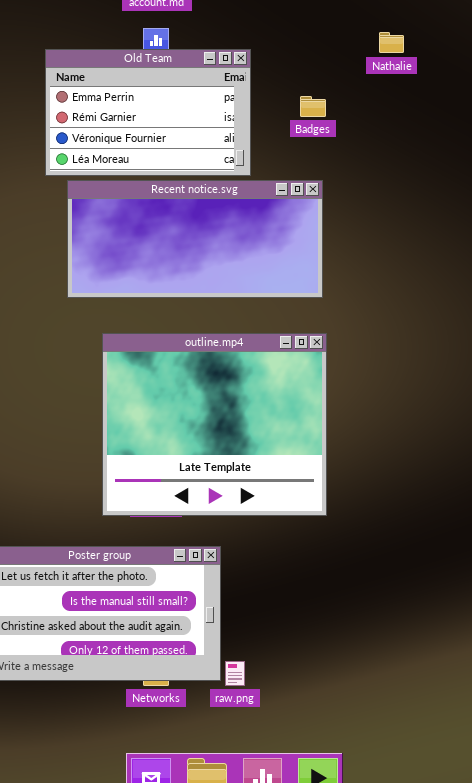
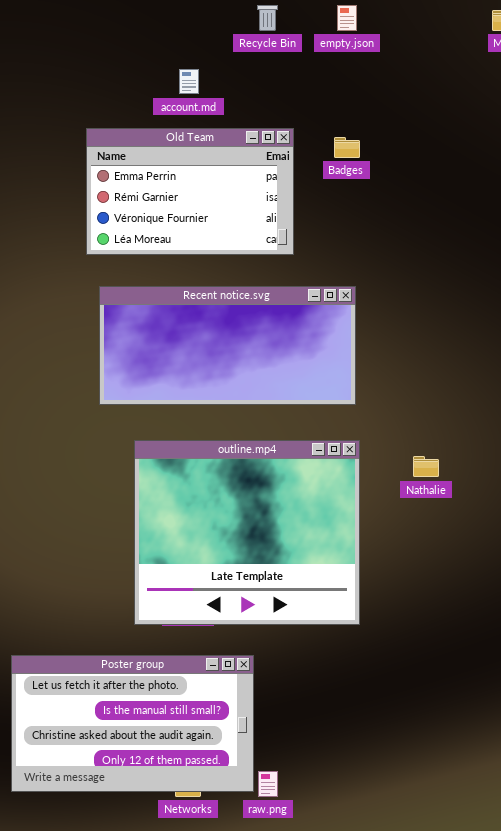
Nathalie: [379,32,404,53] -> [413,456,439,477], moved
Old Team: [45,49,251,176] -> [86,128,294,255], moved
Badges: [300,96,326,117] -> [334,137,360,158], moved

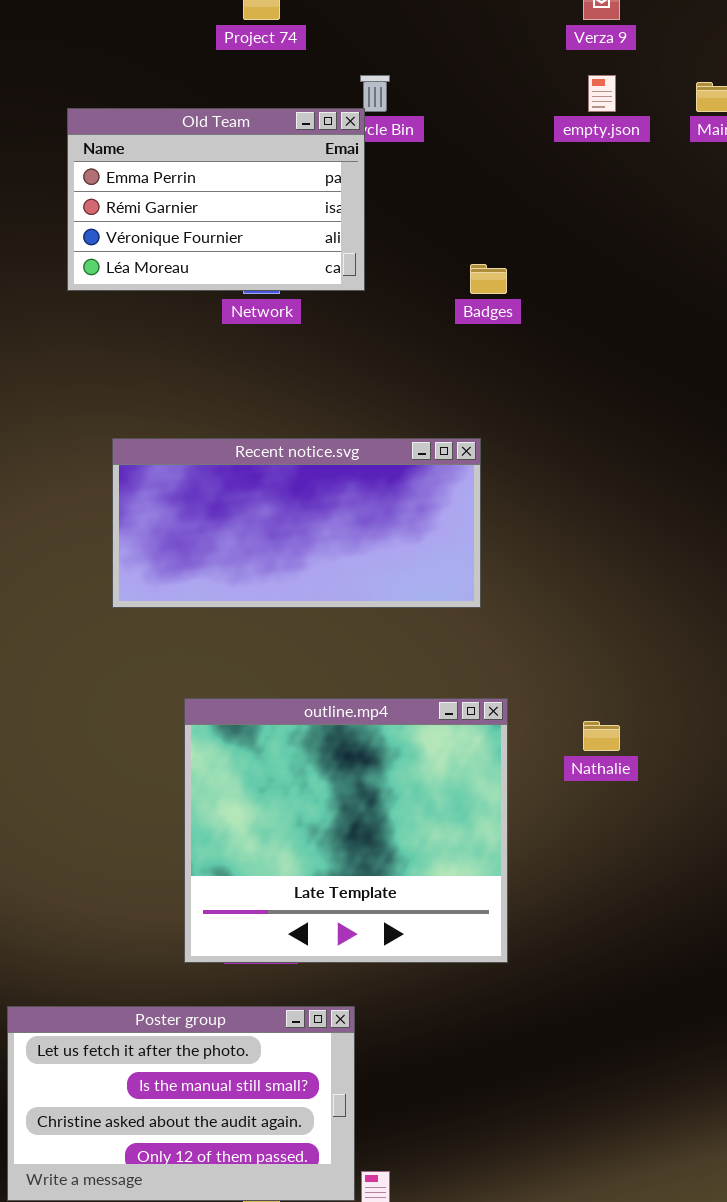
empty.json: [337,5,357,31] -> [588,75,616,112], moved
Old Team: [86,128,294,255] -> [67,108,365,291], moved
Recent notice.svg: [99,286,356,405] -> [112,438,481,608], moved

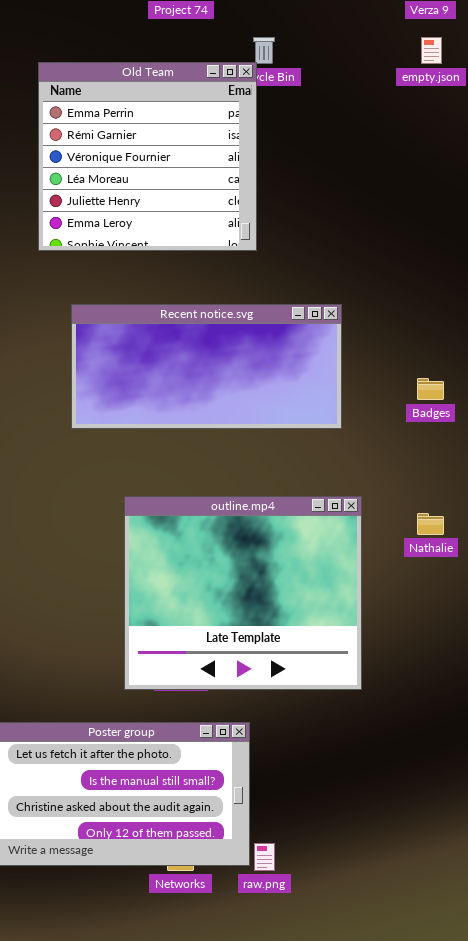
Old Team: [67,108,365,291] -> [38,62,257,251], resized
Badges: [470,264,507,294] -> [417,378,444,400], moved

